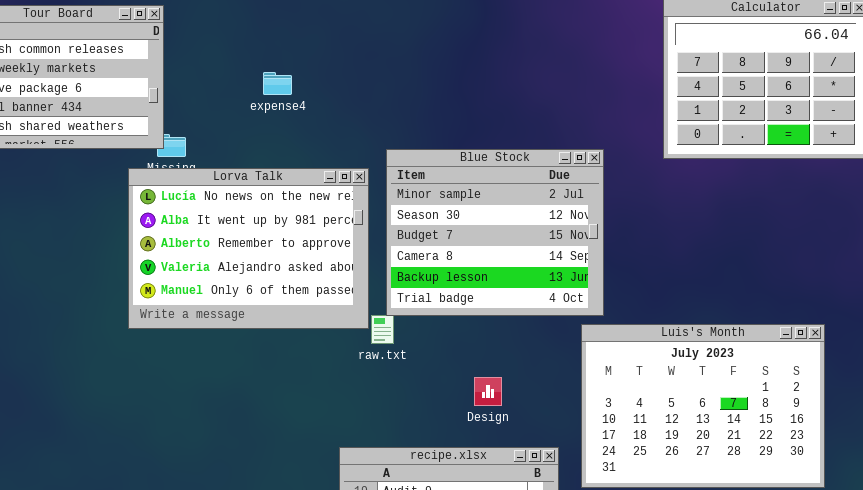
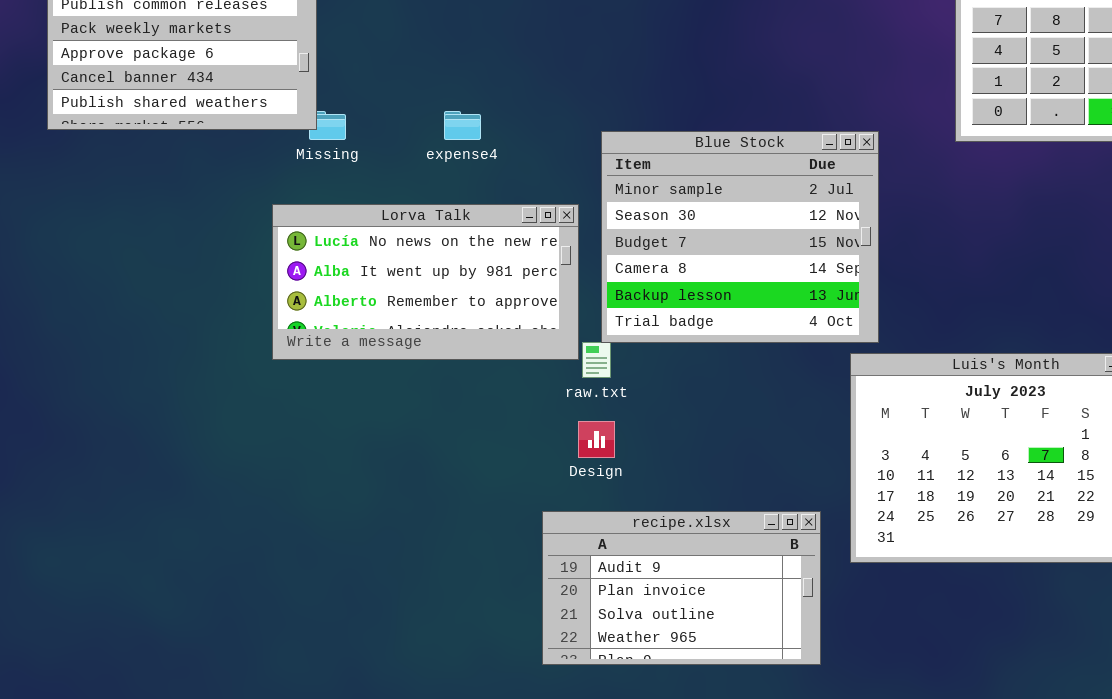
expense4: [263,72,292,95] -> [444,111,481,140], moved
Lorva Talk: [128,168,369,329] -> [272,204,579,360], resized
Design: [474,377,502,406] -> [578,421,615,458], moved

